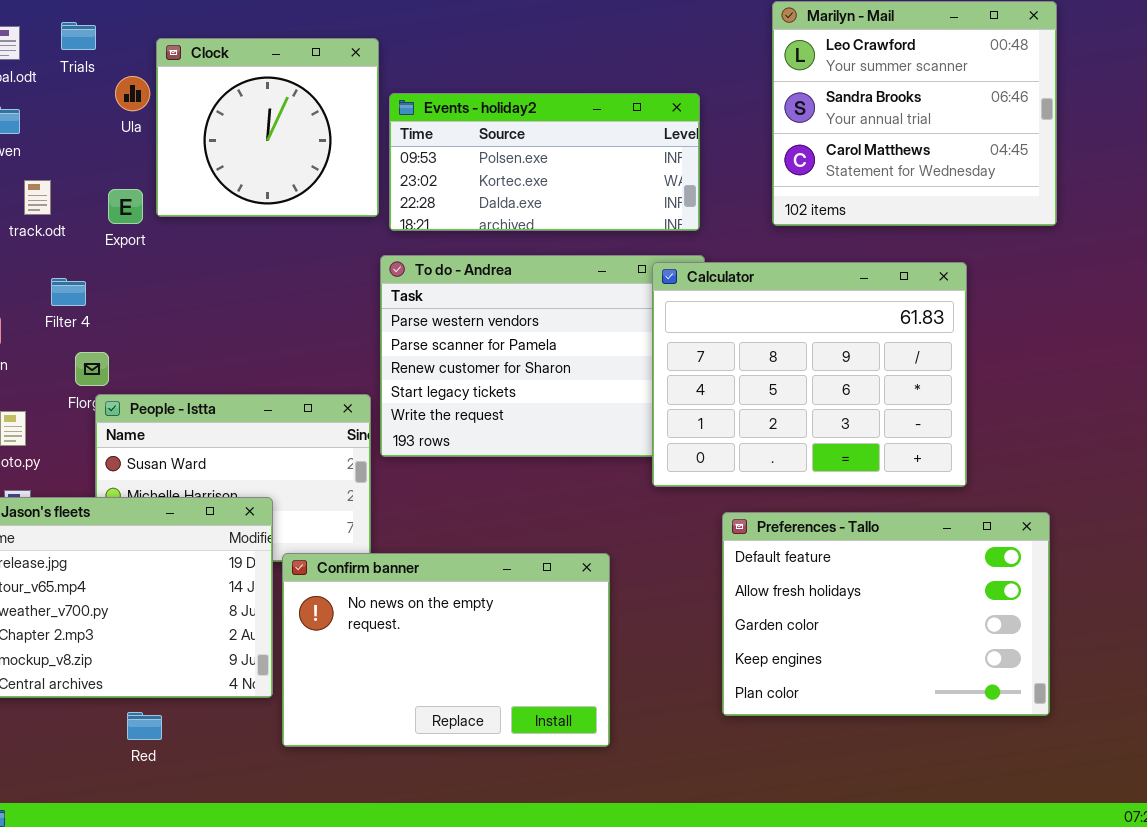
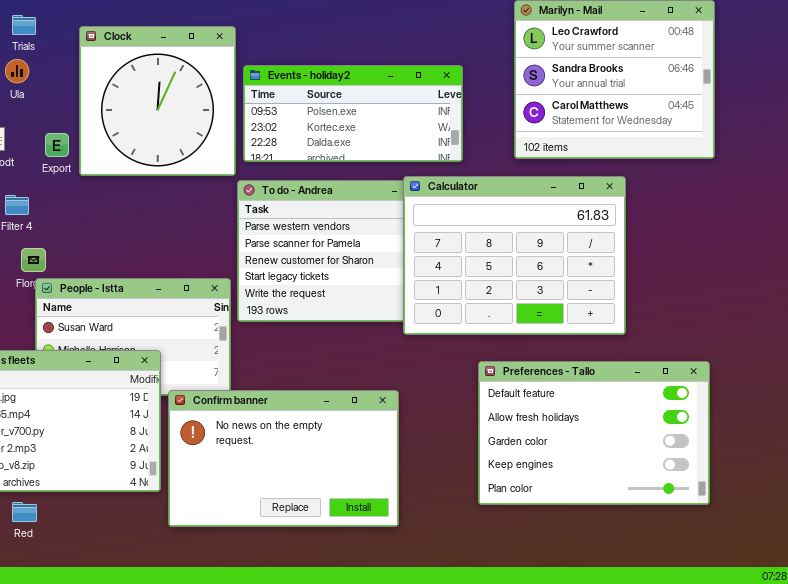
Clock: [156,38,379,217] -> [79,26,236,176], resized
Ula: [115,76,150,111] -> [5,59,29,83], moved
Calculator: [652,262,967,487] -> [403,176,626,335], moved
Red: [127,712,162,740] -> [12,502,37,522], moved

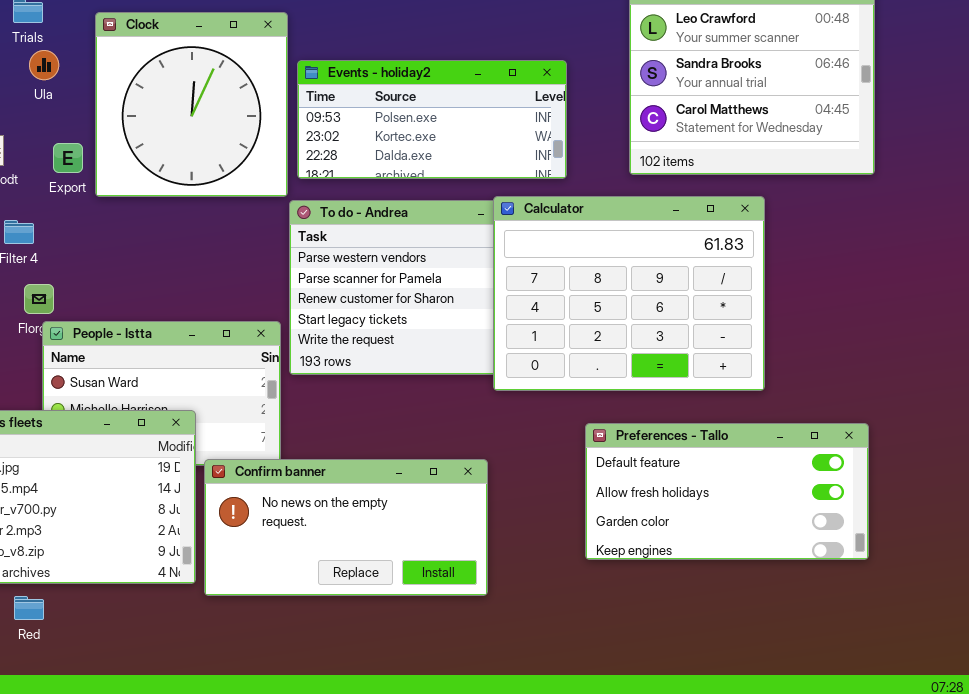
Ula: [5,59,29,83] -> [29,50,59,80], moved
Preferences - Tallo: [478,361,710,505] -> [585,423,869,560], resized
Confirm banner: [168,390,399,527] -> [204,459,488,596], resized

